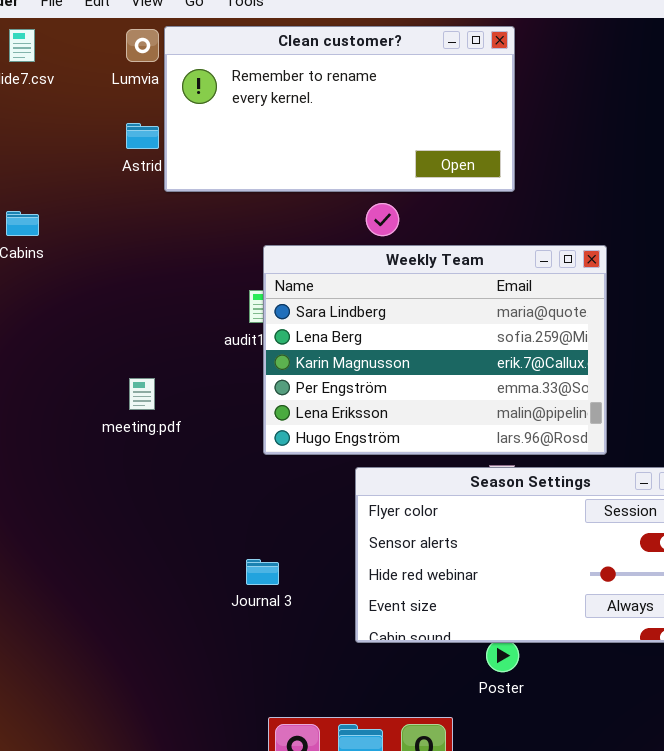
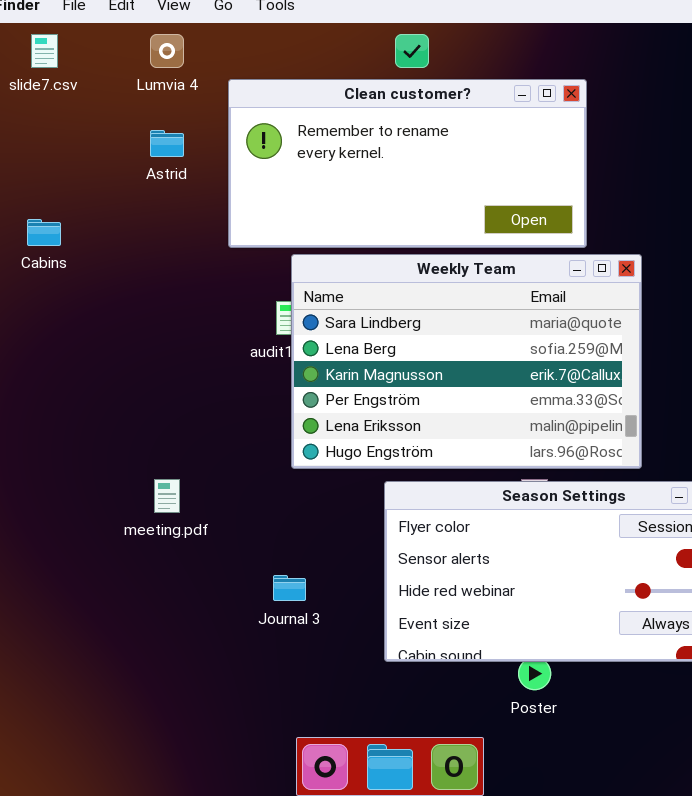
Clean customer?: [164,26,515,192] -> [228,79,587,248], moved
meeting.pdf: [129,378,155,410] -> [154,479,180,513], moved

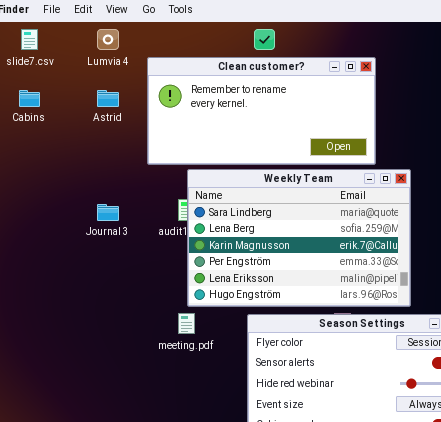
Cabins: [27,219,61,246] -> [19,90,40,107], moved
meeting.pdf: [154,479,180,513] -> [178,313,195,334], moved
Journal 3: [273,575,306,601] -> [97,204,119,221], moved

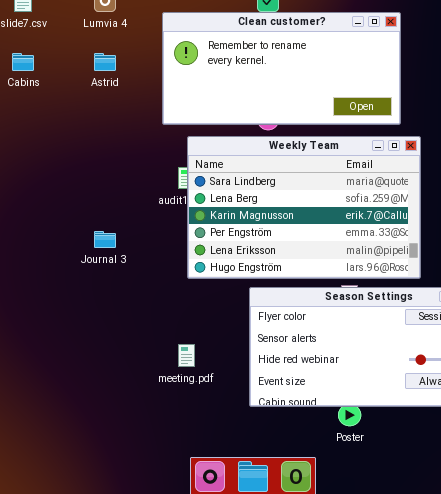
Clean customer?: [147,57,376,165] -> [162,12,401,125], moved
Journal 3: [97,204,119,221] -> [94,231,116,248], moved
meeting.pdf: [178,313,195,334] -> [178,344,195,367], moved

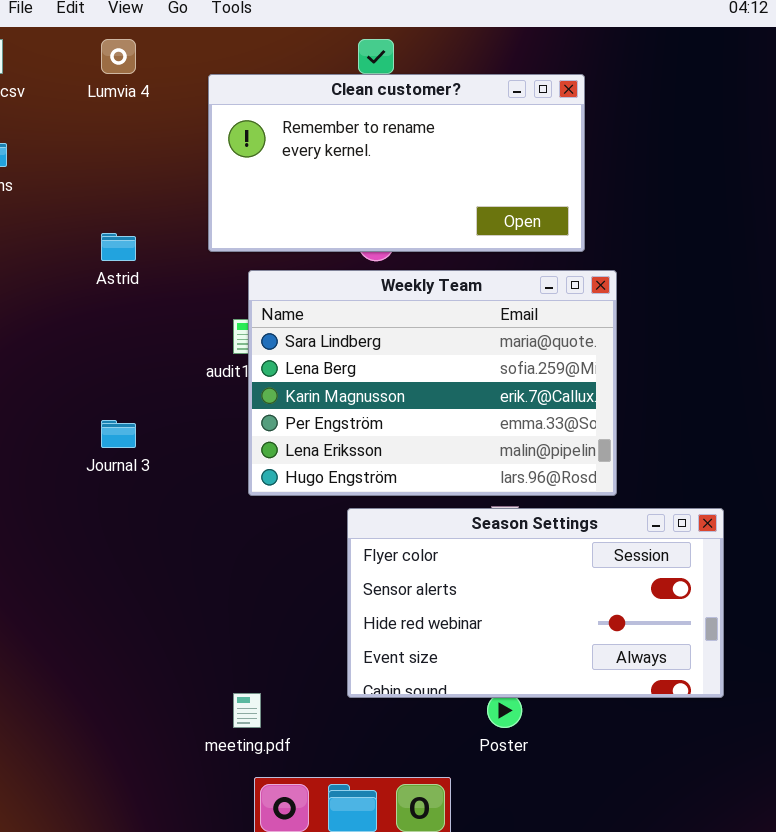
Astrid: [94,53,116,71] -> [101,233,136,261], moved
meeting.pdf: [178,344,195,367] -> [233,693,261,728], moved

